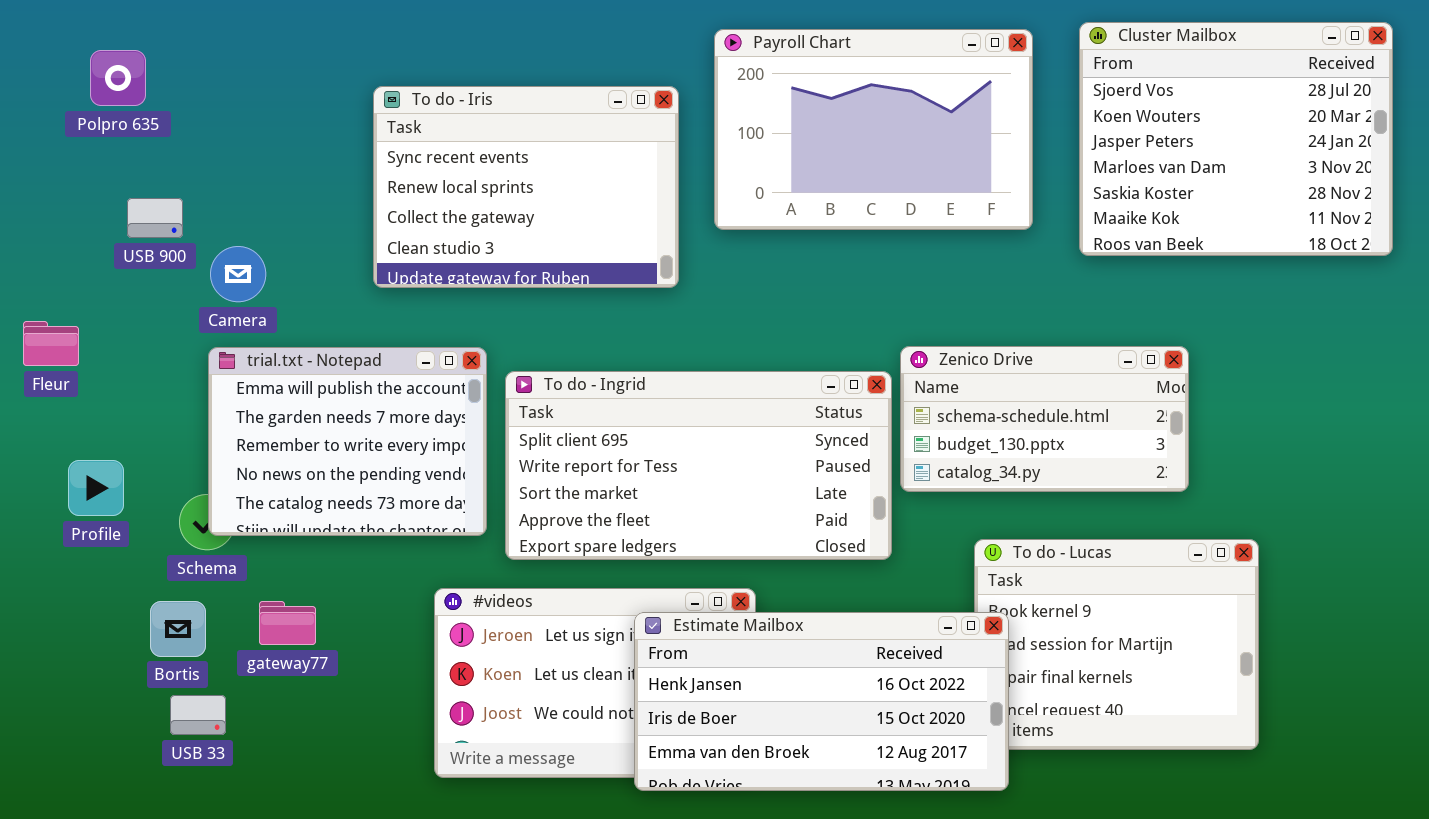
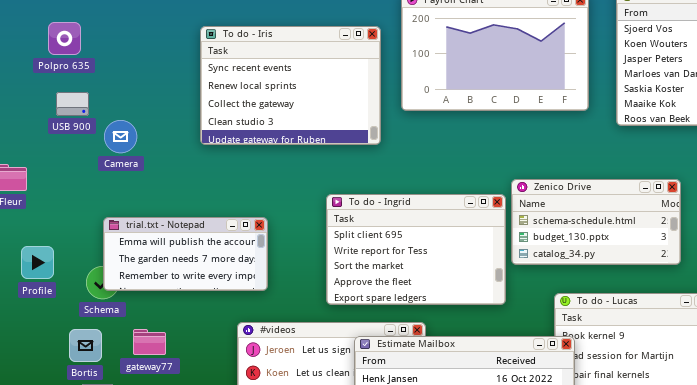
Polpro 635: [90,50,146,106] -> [48,22,81,55], moved
trial.txt - Notepad: [208,347,487,536] -> [103,217,268,291], resized
To do - Ingrid: [505,371,892,560] -> [326,194,506,305], resized

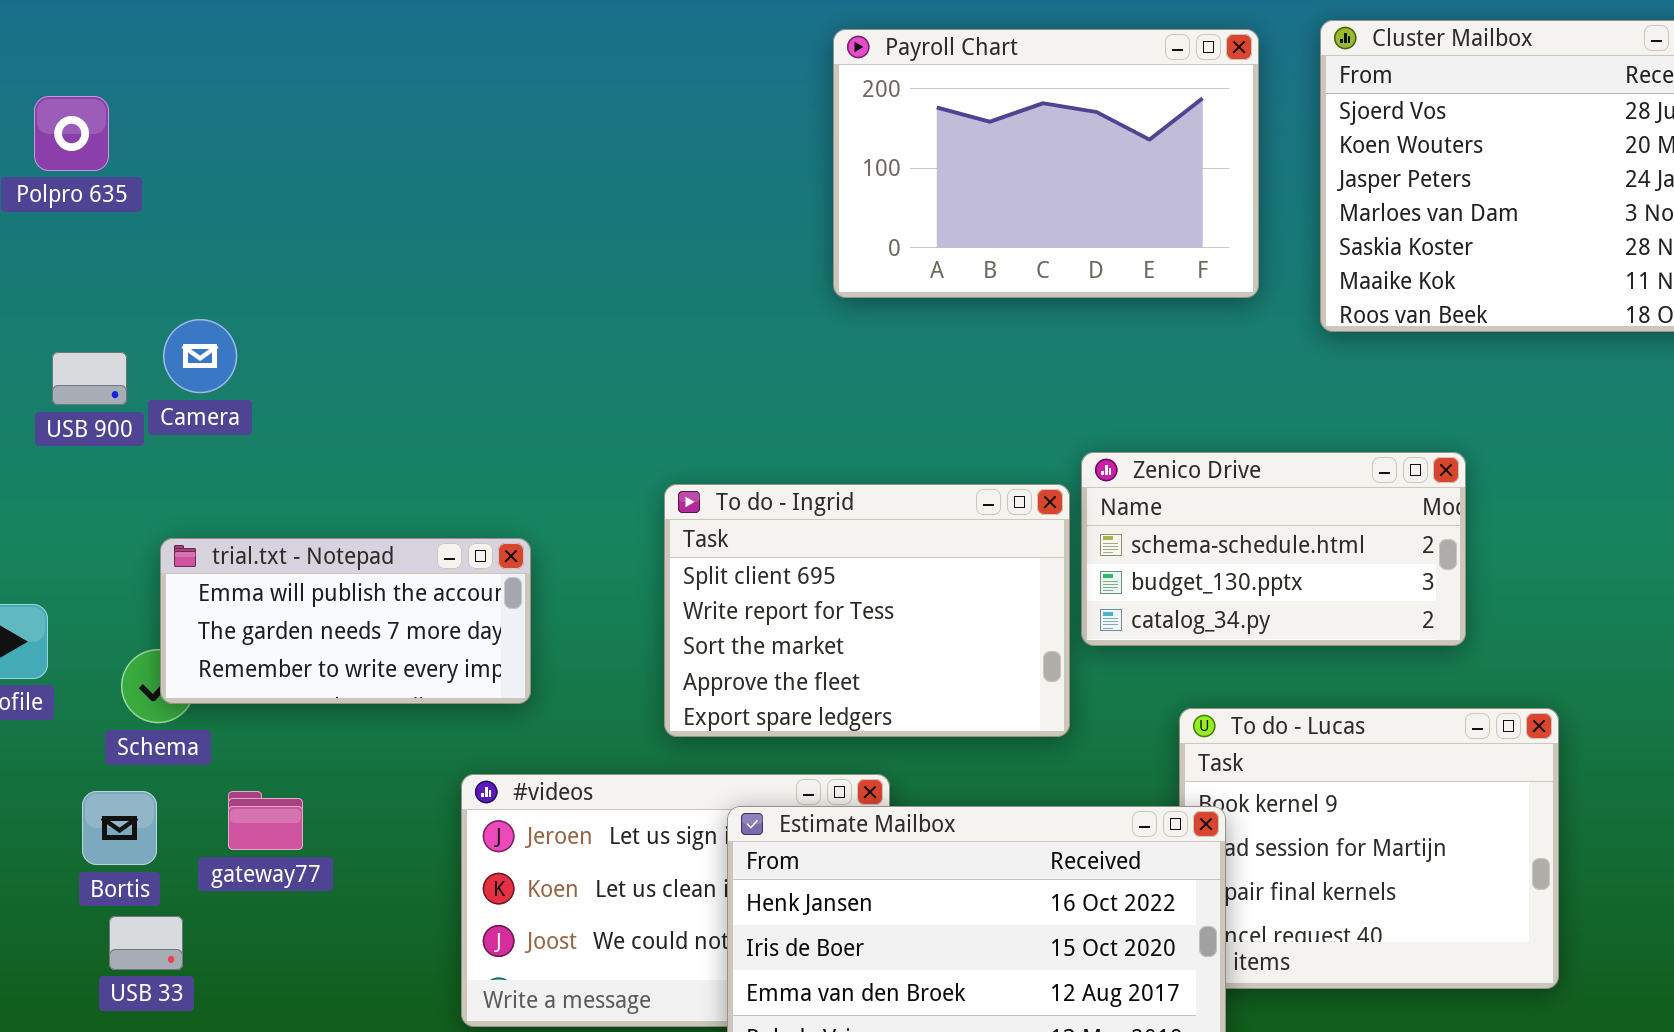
To do - Iris: [200,26,381,145] -> none, closed
USB 900: [56,92,89,116] -> [52,352,127,405], moved

